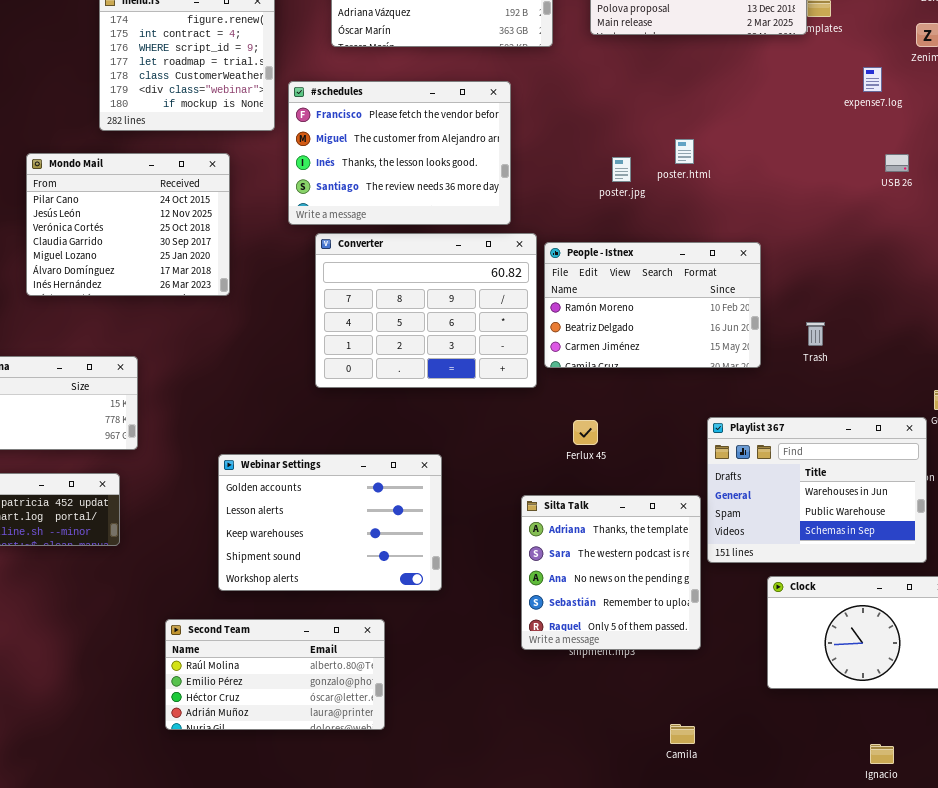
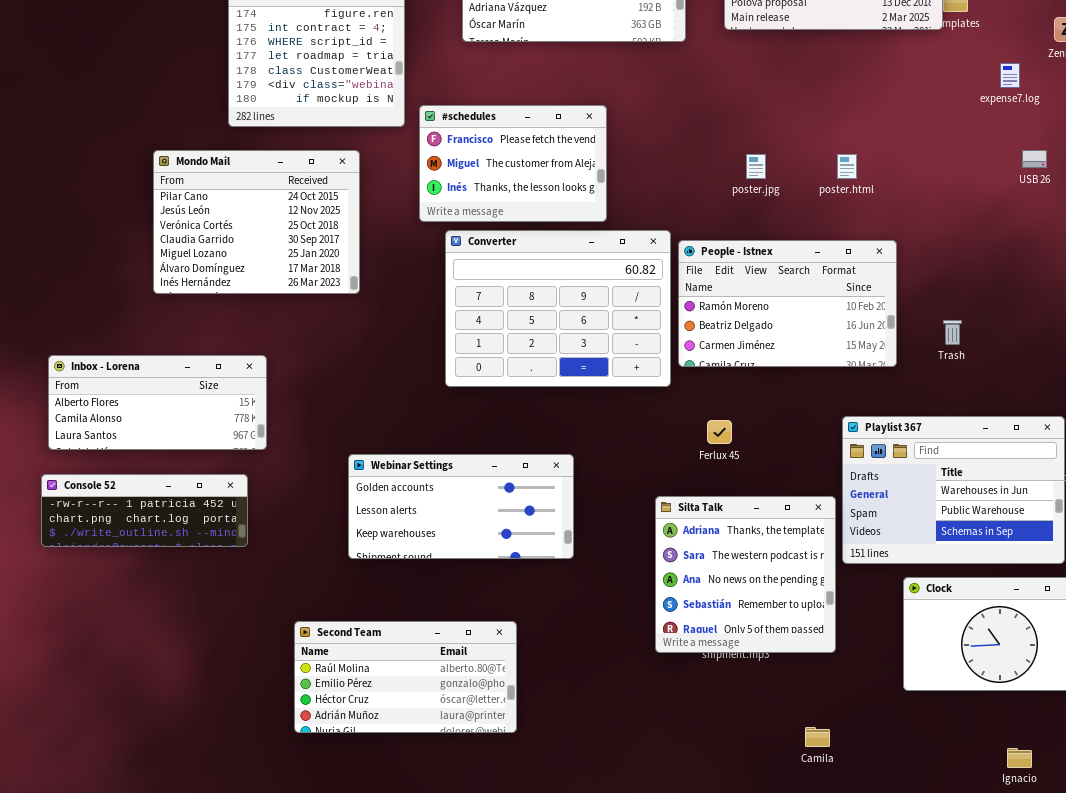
#schedules: [288,81,511,225] -> [419,105,607,222], resized
poster.html: [675,139,694,164] -> [837,154,857,179], moved
Webinar Settings: [218,454,442,591] -> [348,454,574,559], resized

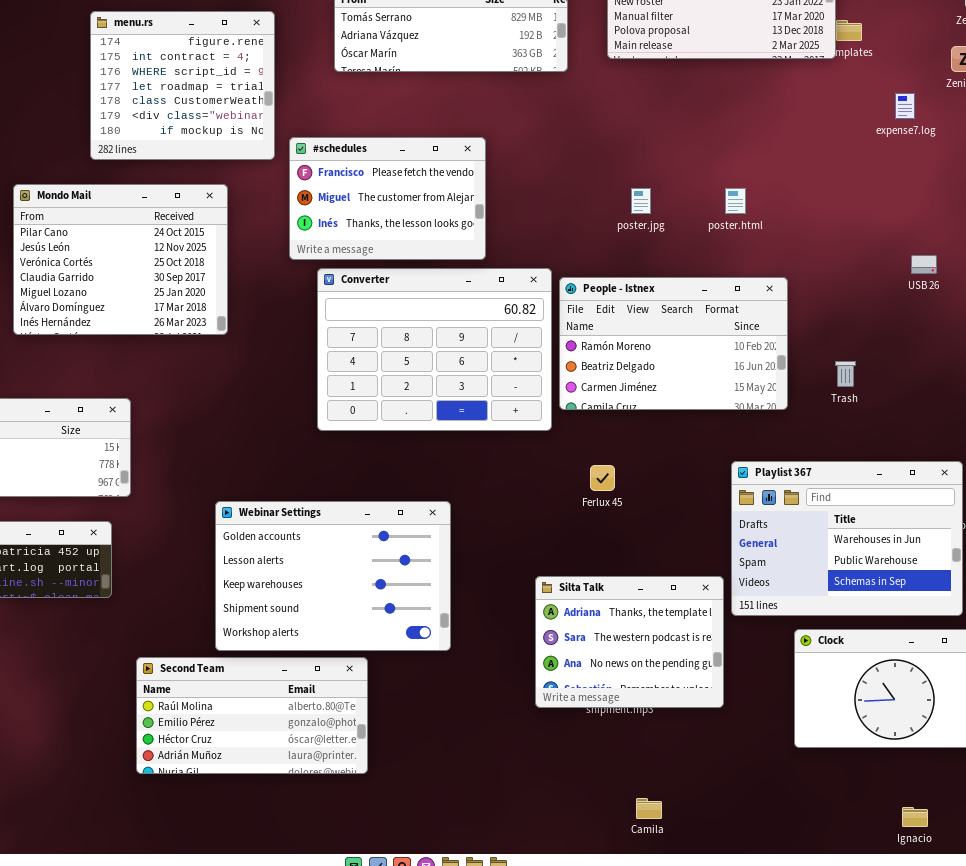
USB 26: [1022,150,1047,168] -> [911,255,937,274], moved
Webinar Settings: [348,454,574,559] -> [215,501,451,651], resized
Silta Talk: [655,496,836,653] -> [535,576,724,708], resized
Second Team: [294,621,517,733] -> [136,657,368,774], moved
Camila: [805,727,830,747] -> [636,798,662,819], moved

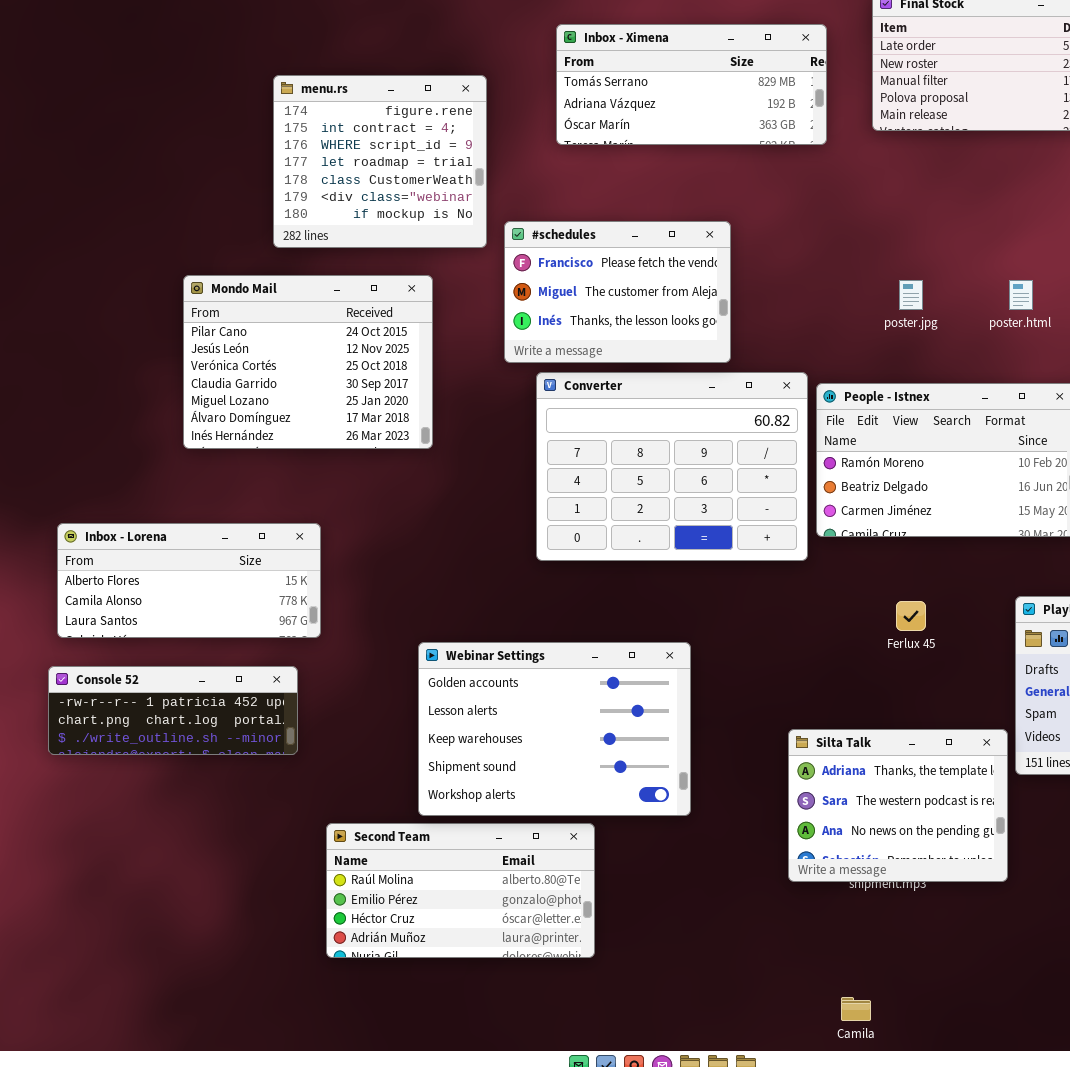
Ferlux 45: [590,465,615,491] -> [896,601,926,631], moved
Camila: [636,798,662,819] -> [841,997,871,1021], moved

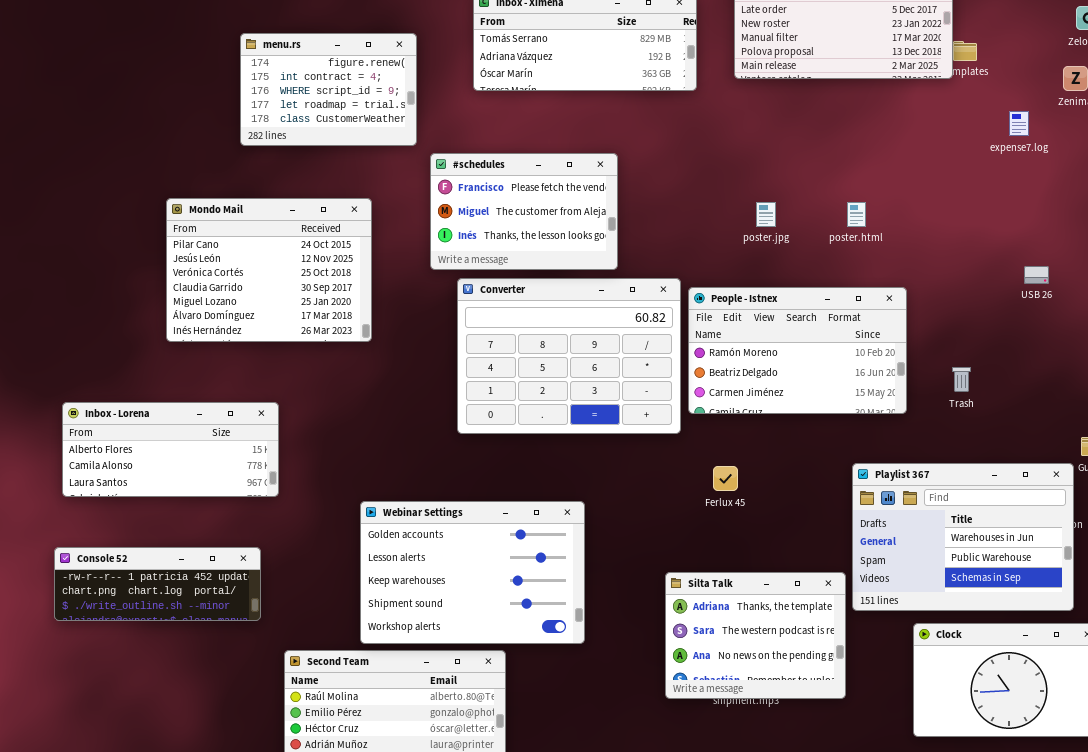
menu.rs: [273,75,487,248] -> [240,33,417,146], resized
Ferlux 45: [896,601,926,631] -> [713,466,738,491], moved
Console 52: [48,666,298,755] -> [54,547,261,621], moved

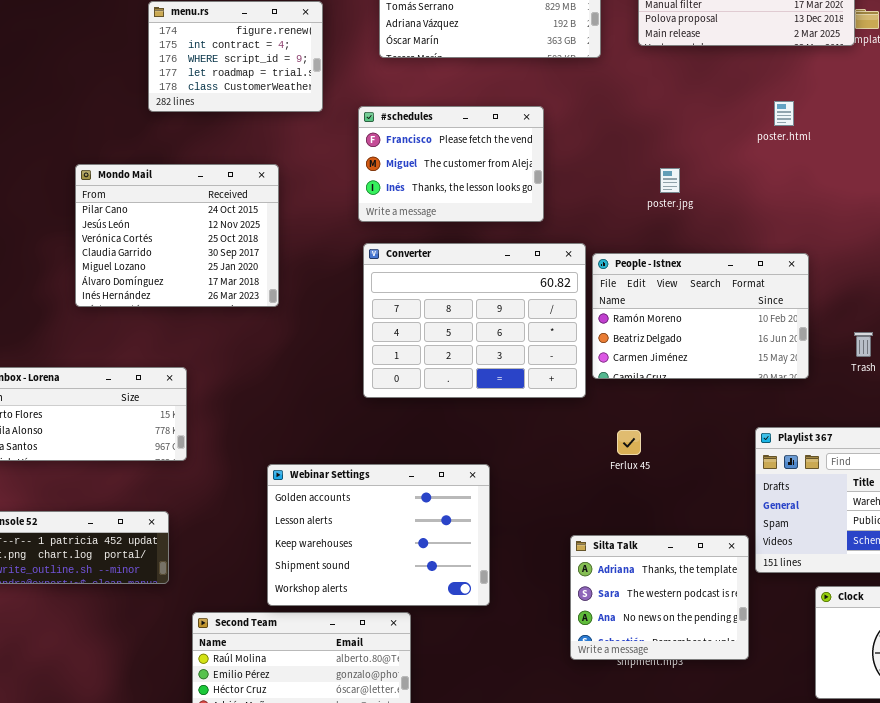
#schedules: [430,153,618,270] -> [358,106,544,222], moved
poster.html: [847,202,866,227] -> [774,101,794,126], moved

